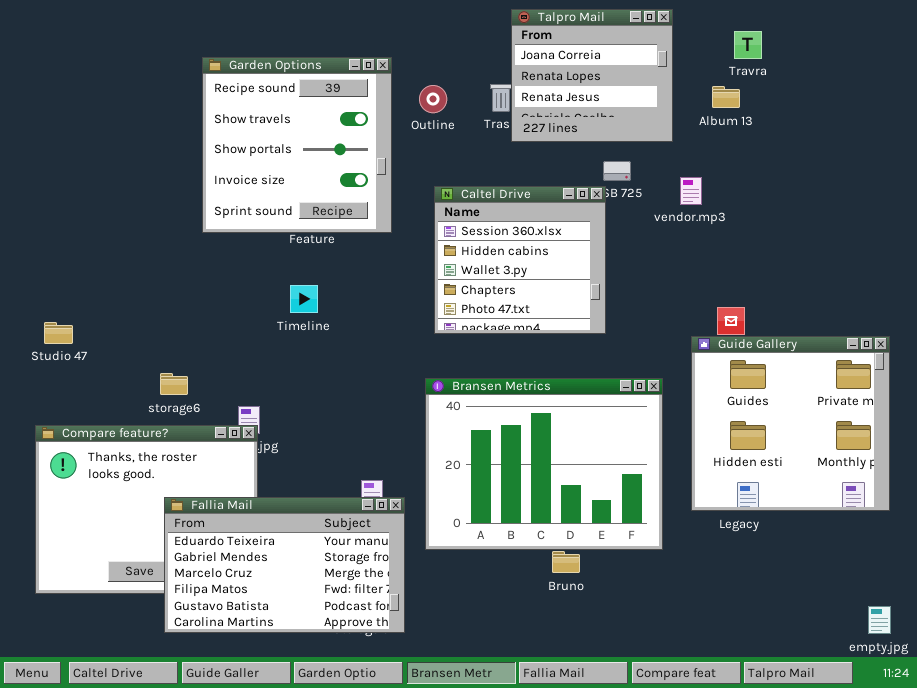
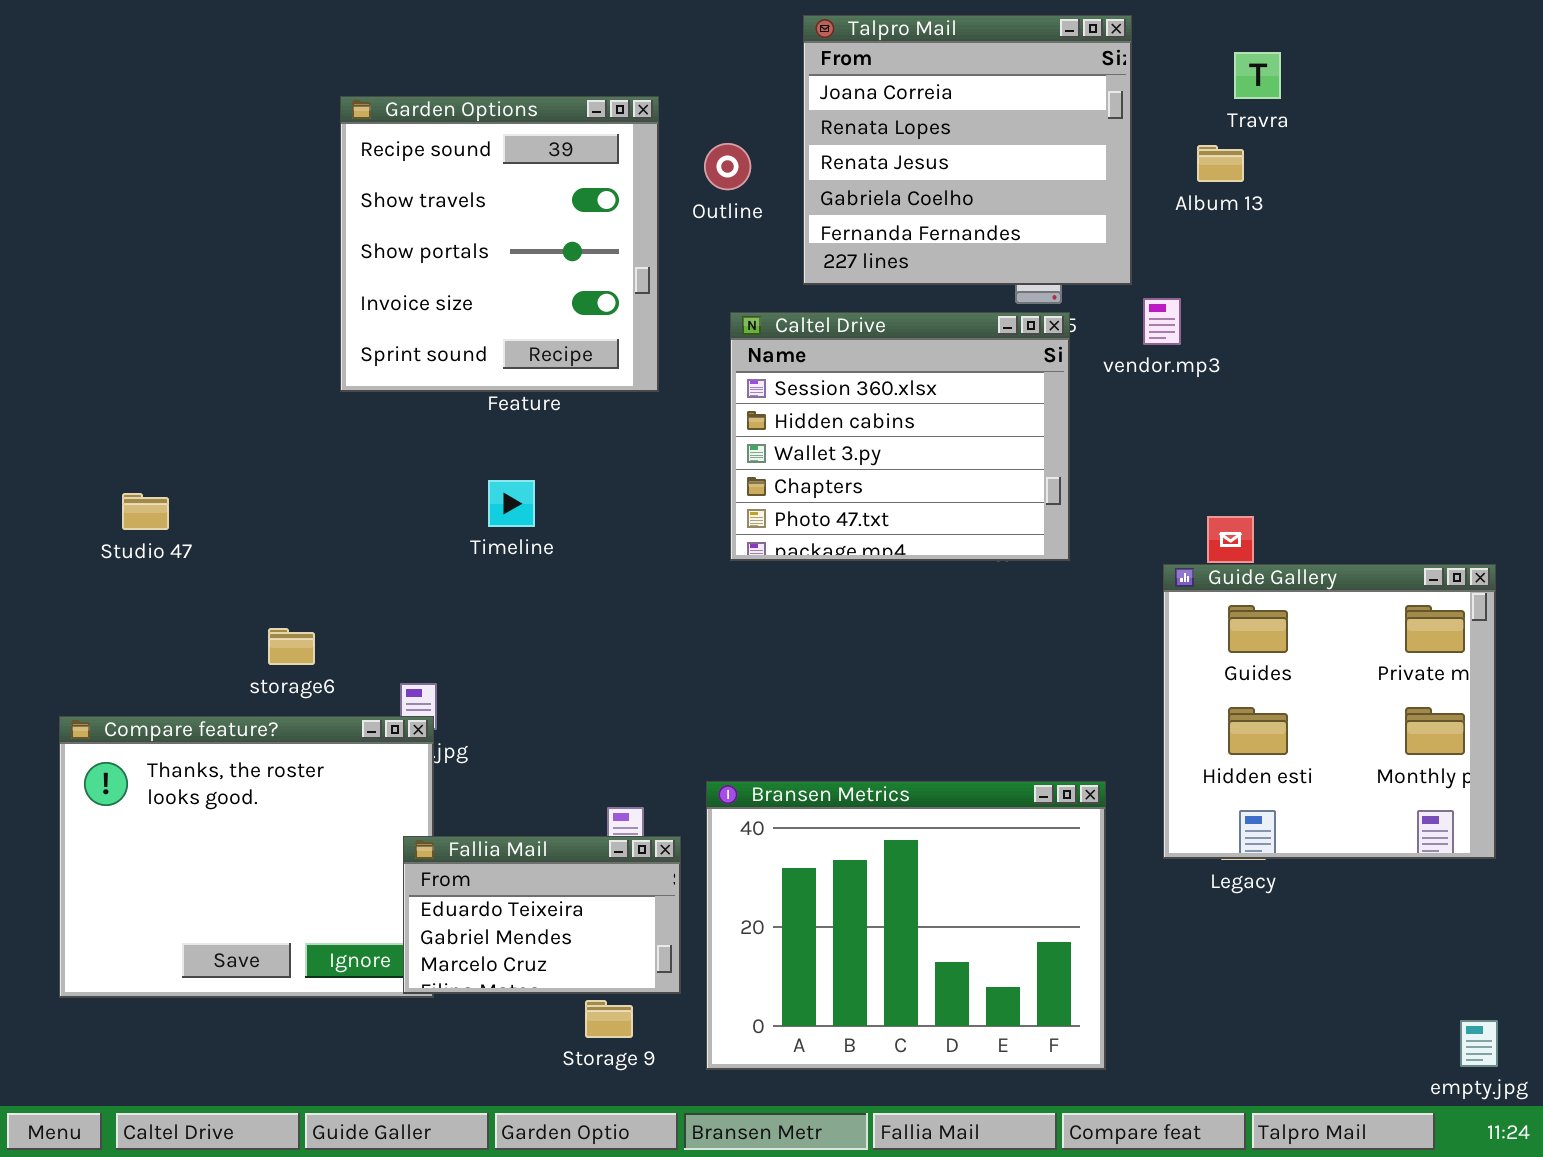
Talpro Mail: [511,9,673,142] -> [803,15,1132,285], resized
Caltel Drive: [434,186,606,334] -> [730,312,1070,561], resized
Studio 47: [44,322,73,344] -> [122,493,169,530], moved
Bransen Metrics: [425,378,663,550] -> [706,781,1106,1070], moved
Fallia Mail: [164,497,405,633] -> [403,836,681,994], resized

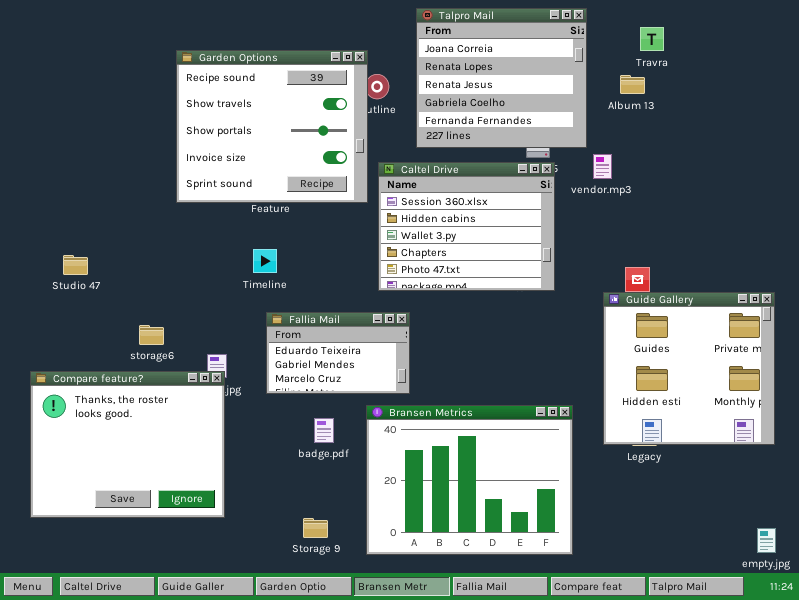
Garden Options: [340,96,659,392] -> [176,50,368,203], resized
Fallia Mail: [403,836,681,994] -> [266,312,410,394], moved

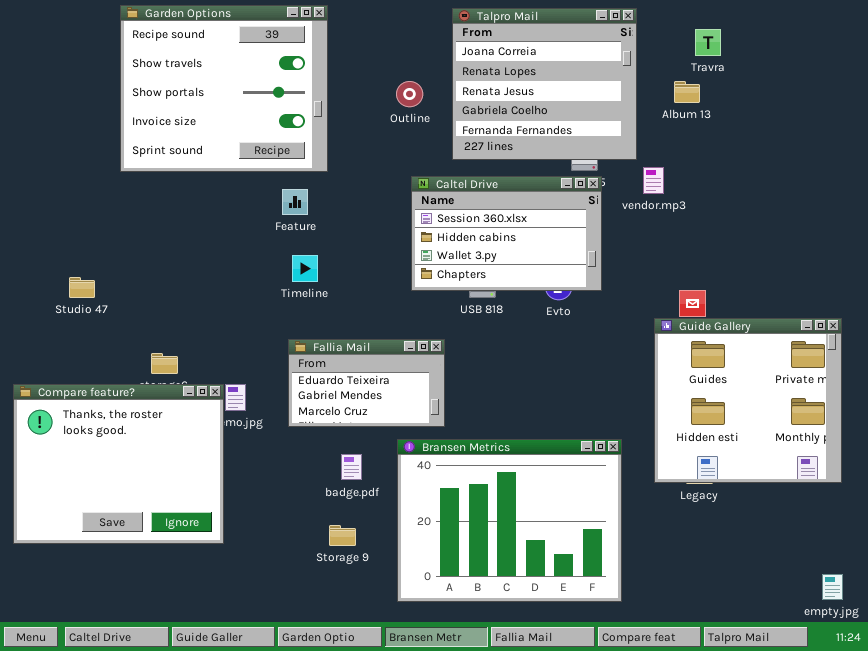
Garden Options: [176,50,368,203] -> [120,5,328,172], moved
Caltel Drive: [378,162,555,291] -> [411,176,602,291], resized
Timeline: [253,249,277,273] -> [292,255,318,282], moved
Compare feature?: [30,371,225,518] -> [13,384,224,544], moved
Storage 9: [303,518,328,538] -> [329,525,356,546], moved

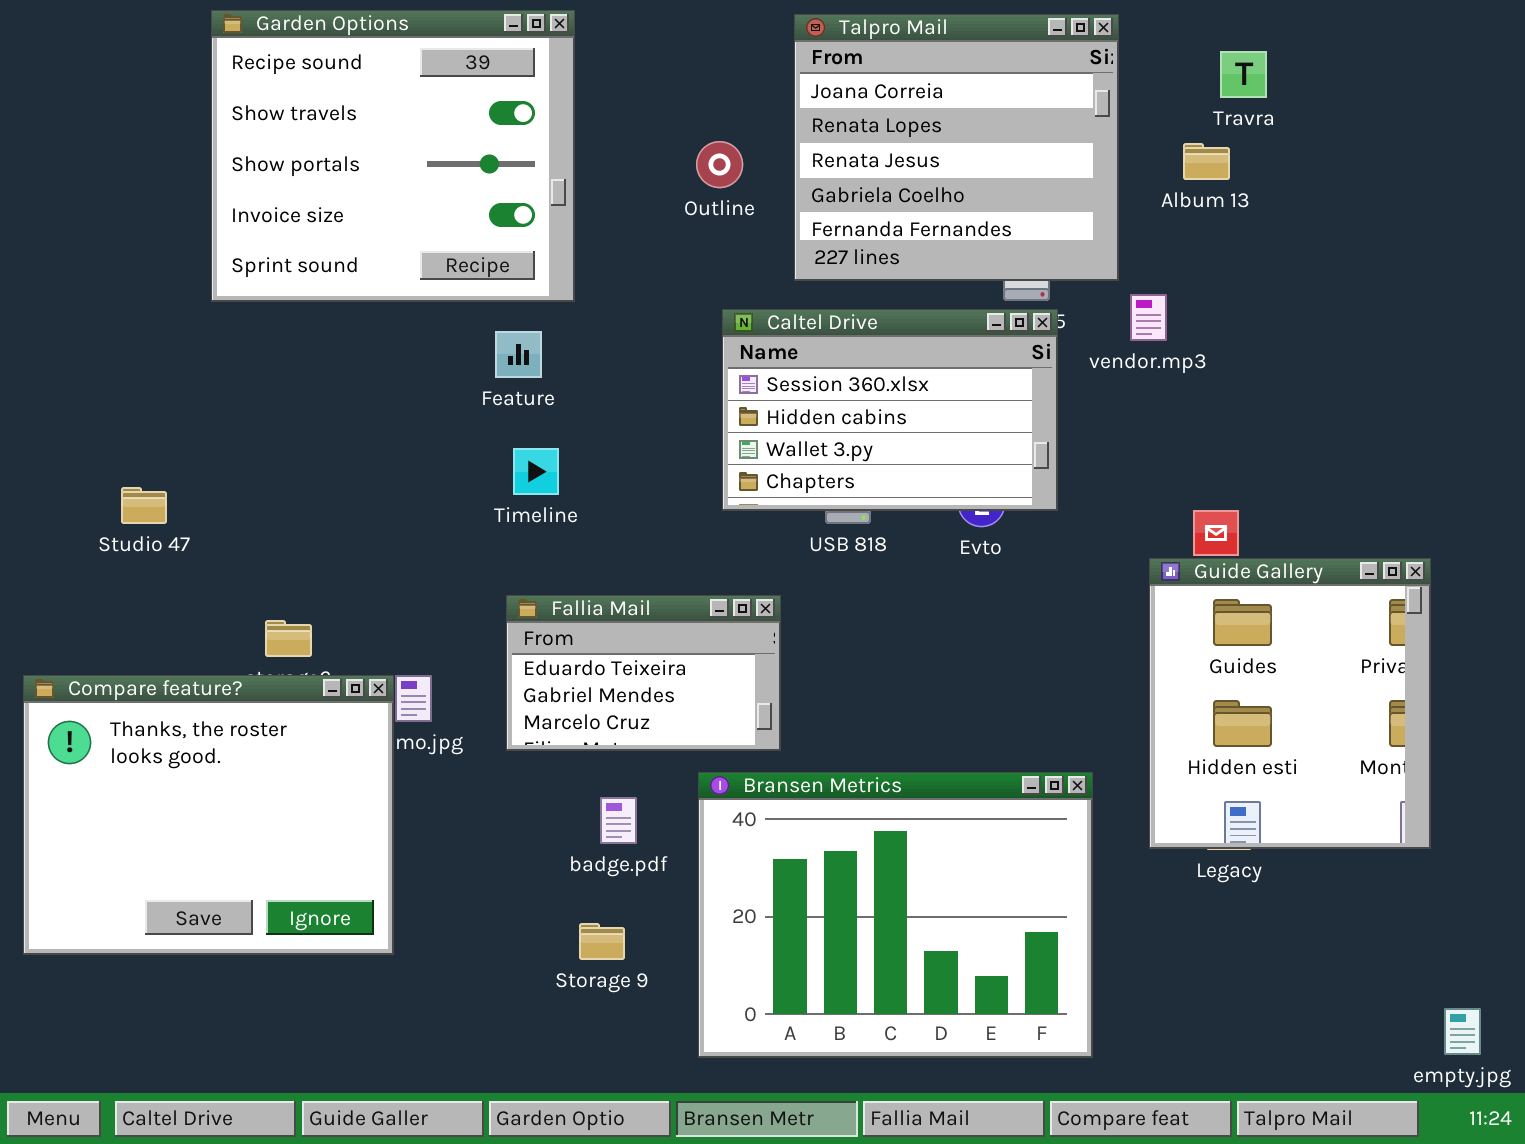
Guide Gallery: [654,318,842,483] -> [1149,558,1431,849], resized

